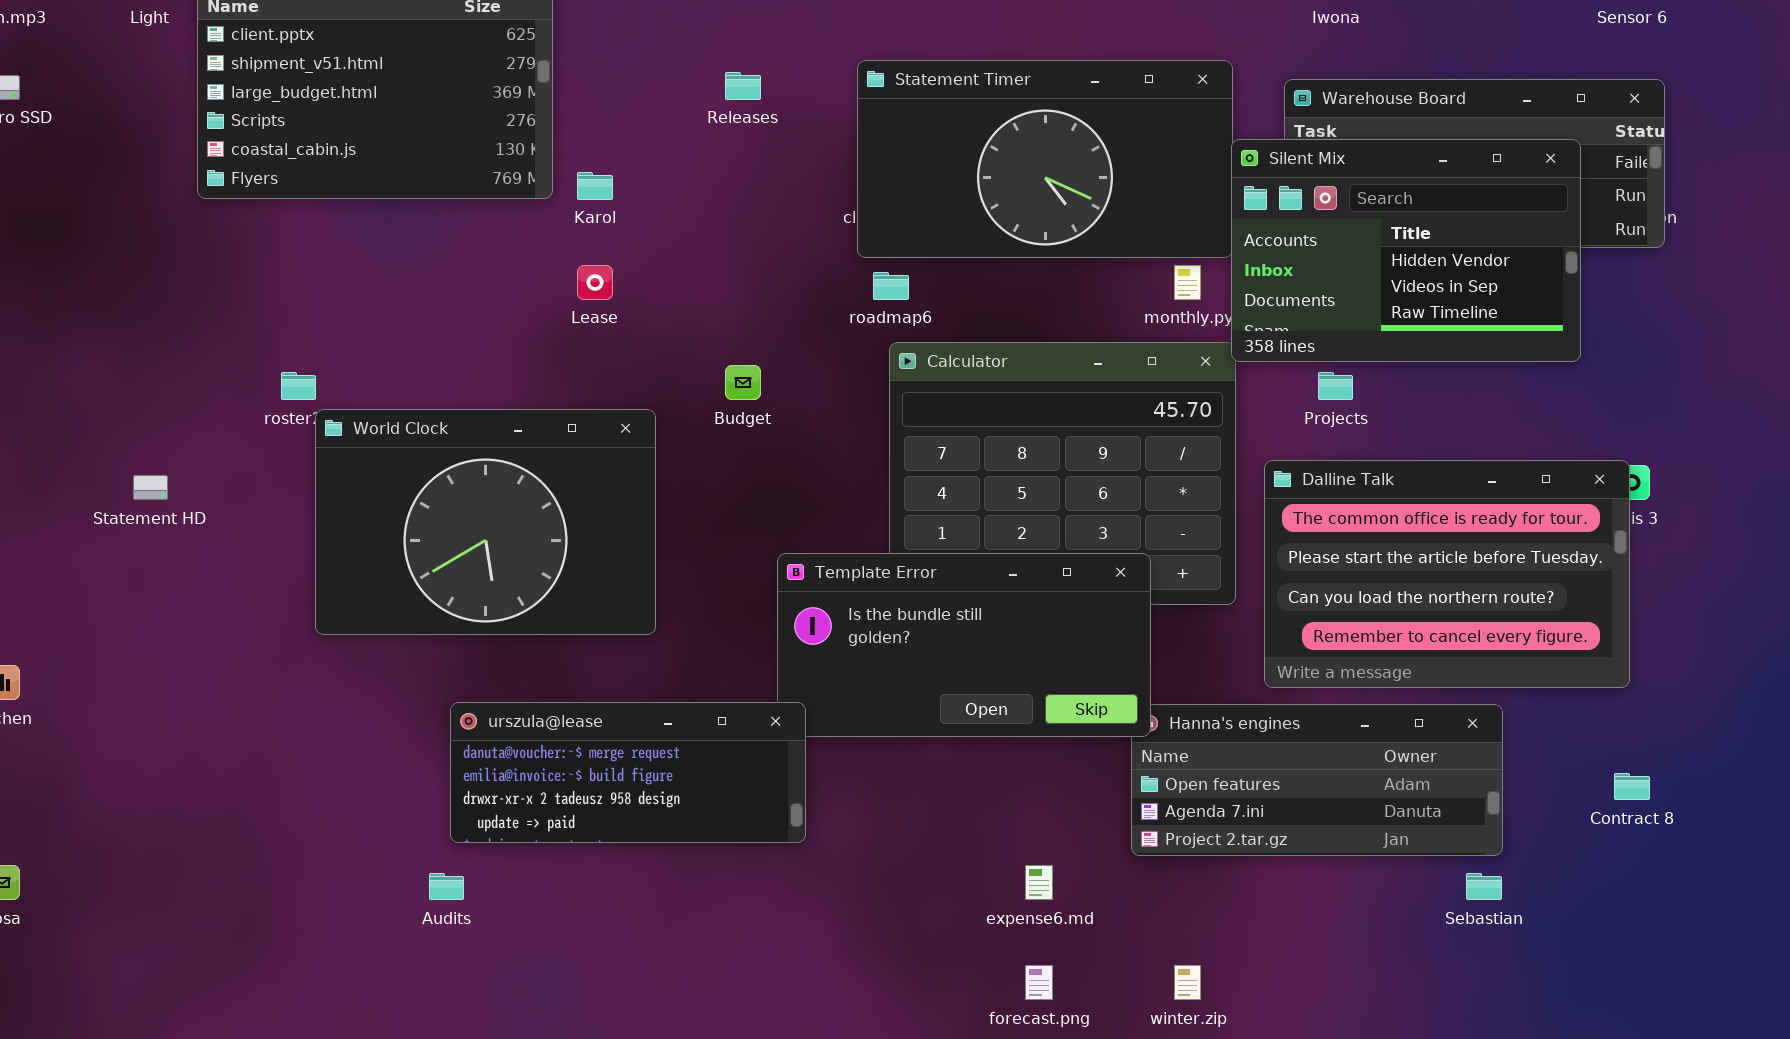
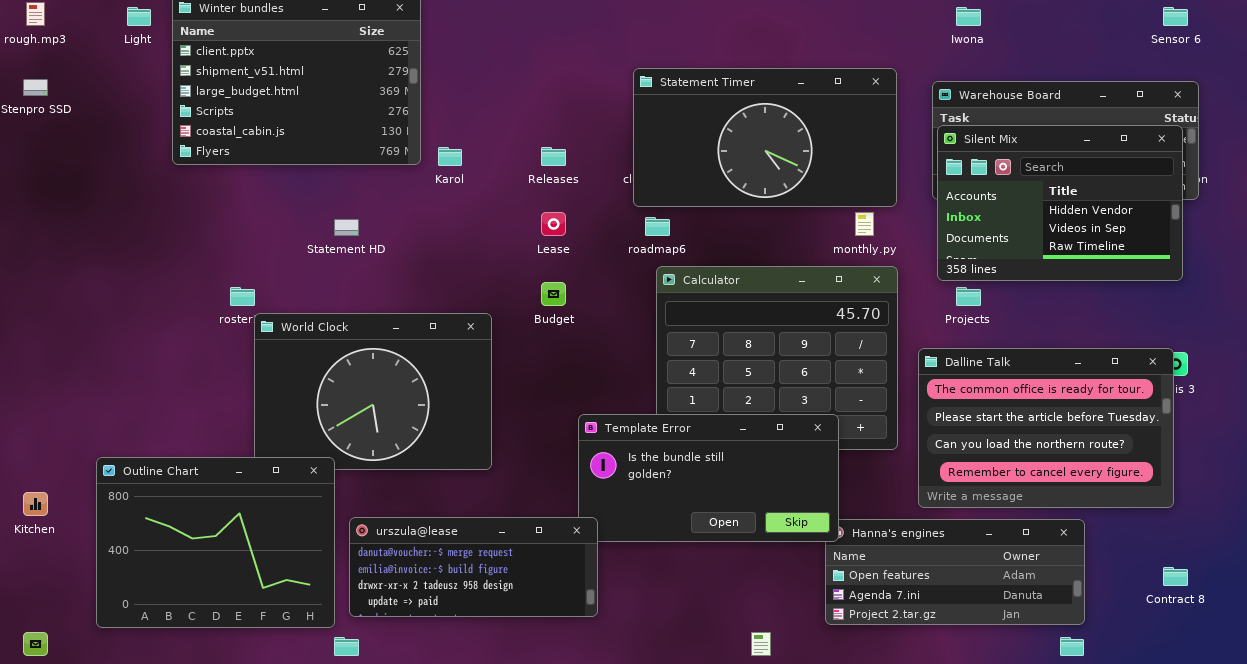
Releases: [725,72,761,100] -> [541,147,566,166], moved
Silent Mix: [1231,139,1581,362] -> [937,125,1183,281], moved
Lease: [577,265,613,300] -> [541,212,566,236], moved
Statement HD: [133,475,168,500] -> [334,219,359,236], moved
Outline Chart: none -> [96,457,335,628], opened

